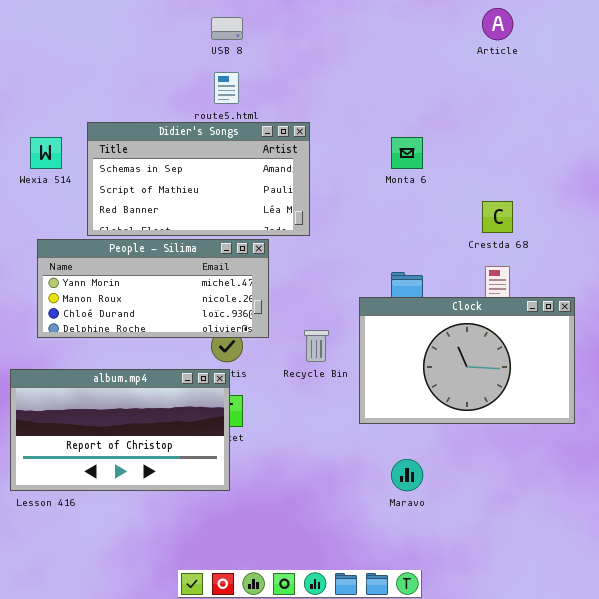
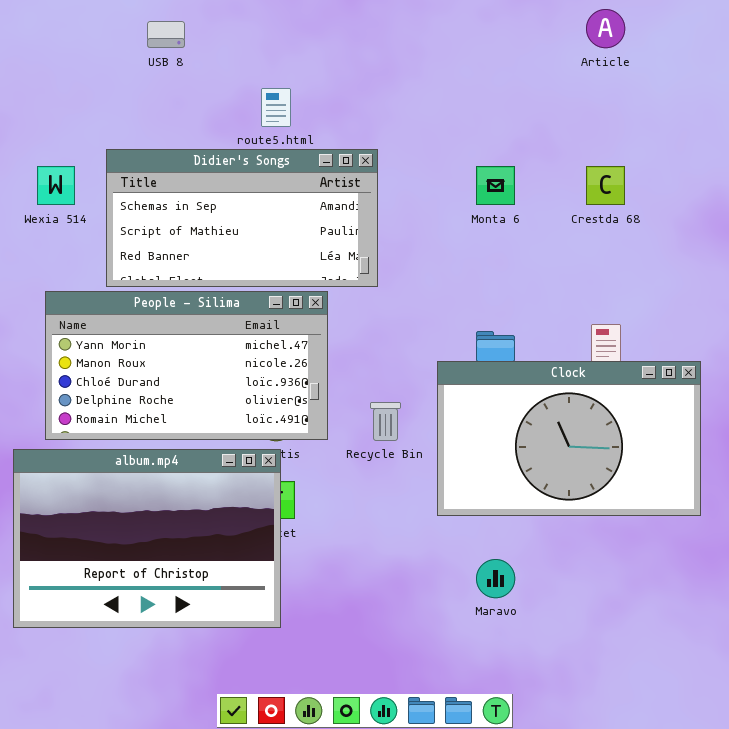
USB 8: [211,17,243,40] -> [147,21,185,48], moved
Crestda 68: [482,201,513,233] -> [586,166,625,205], moved
People - Silima: [37,239,269,338] -> [45,291,328,440], resized
album.mp4: [10,369,230,491] -> [13,449,281,628], resized

